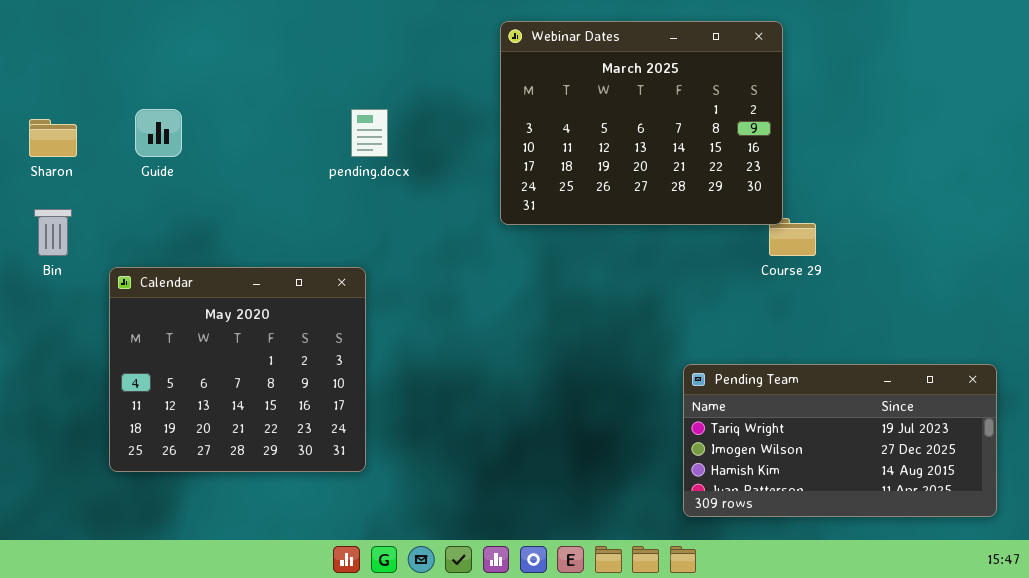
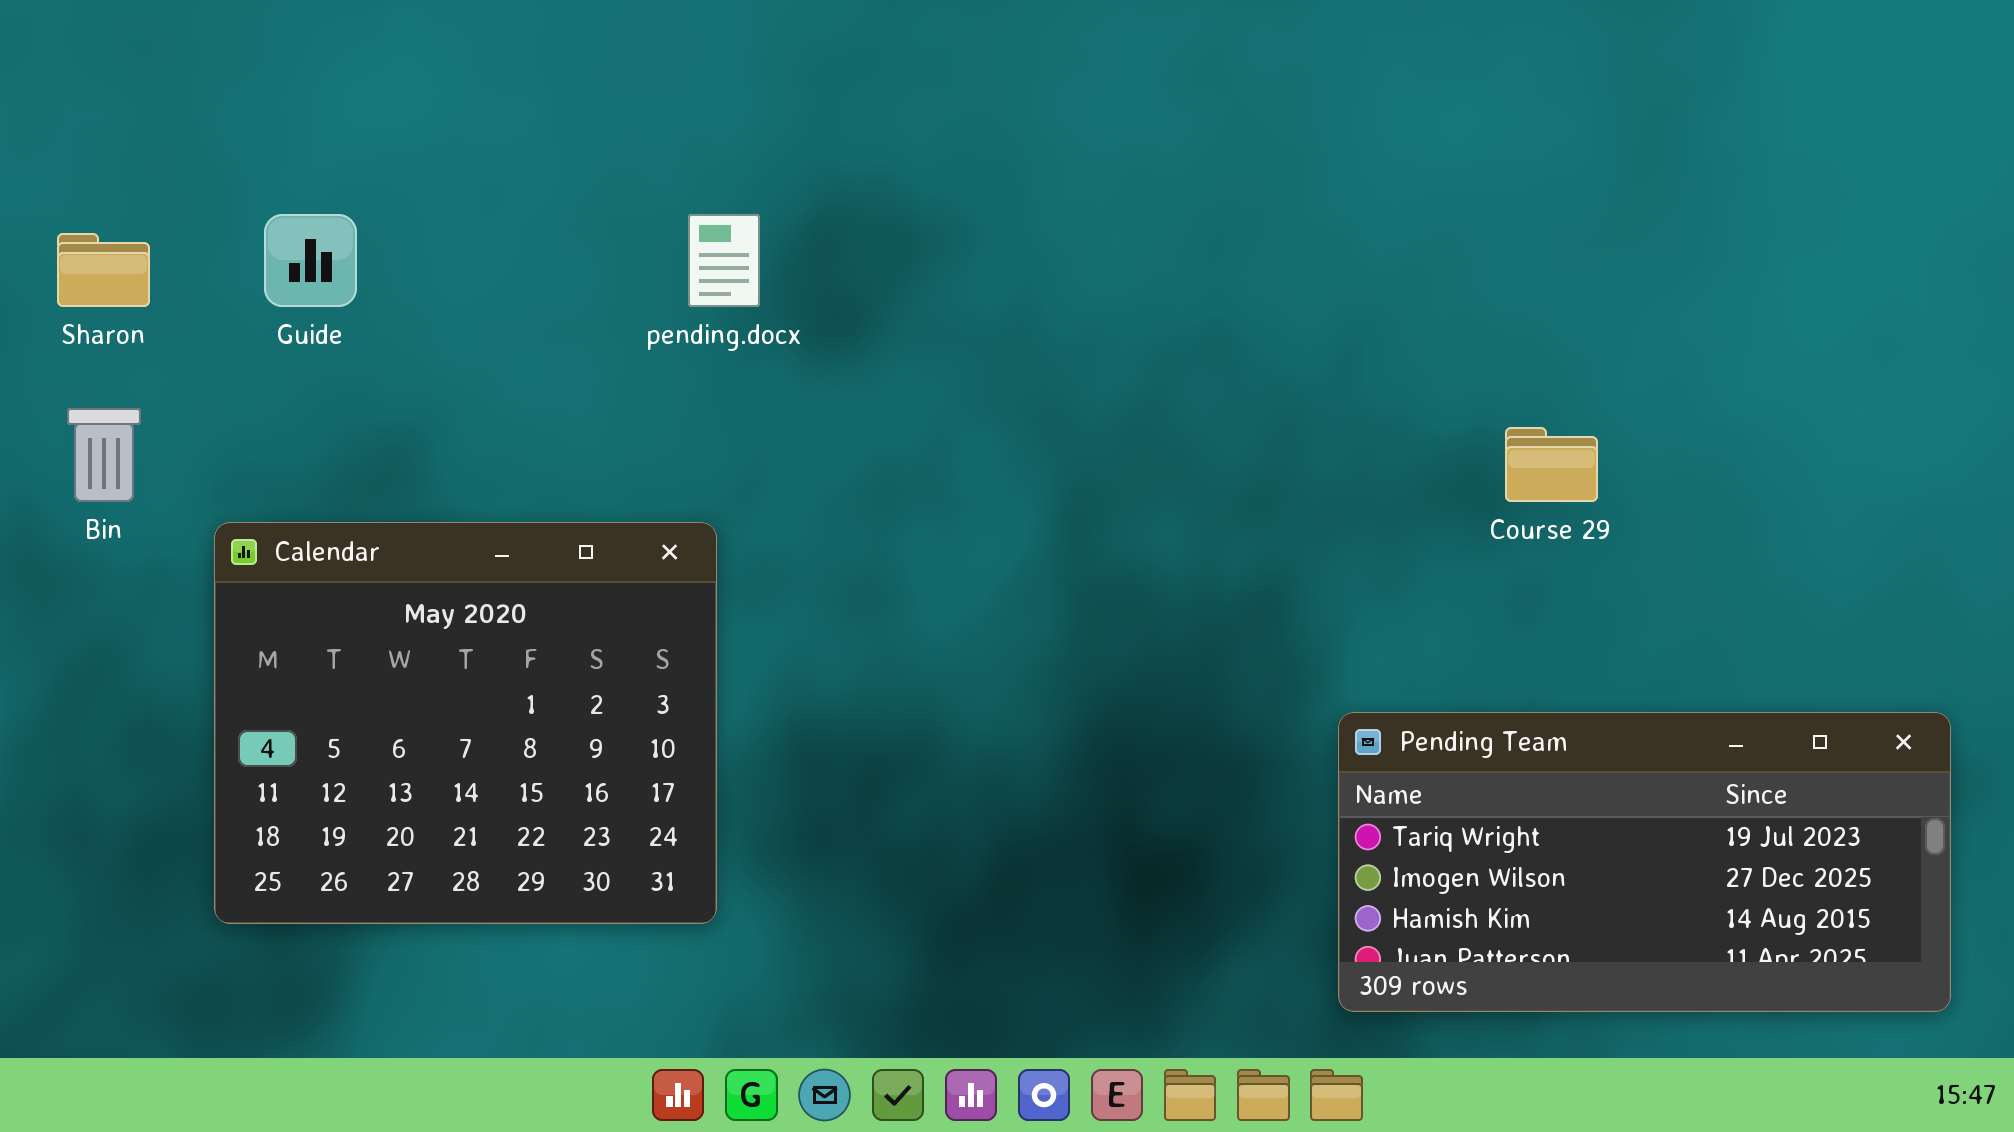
Webinar Dates: [500,21,783,225] -> none, closed

